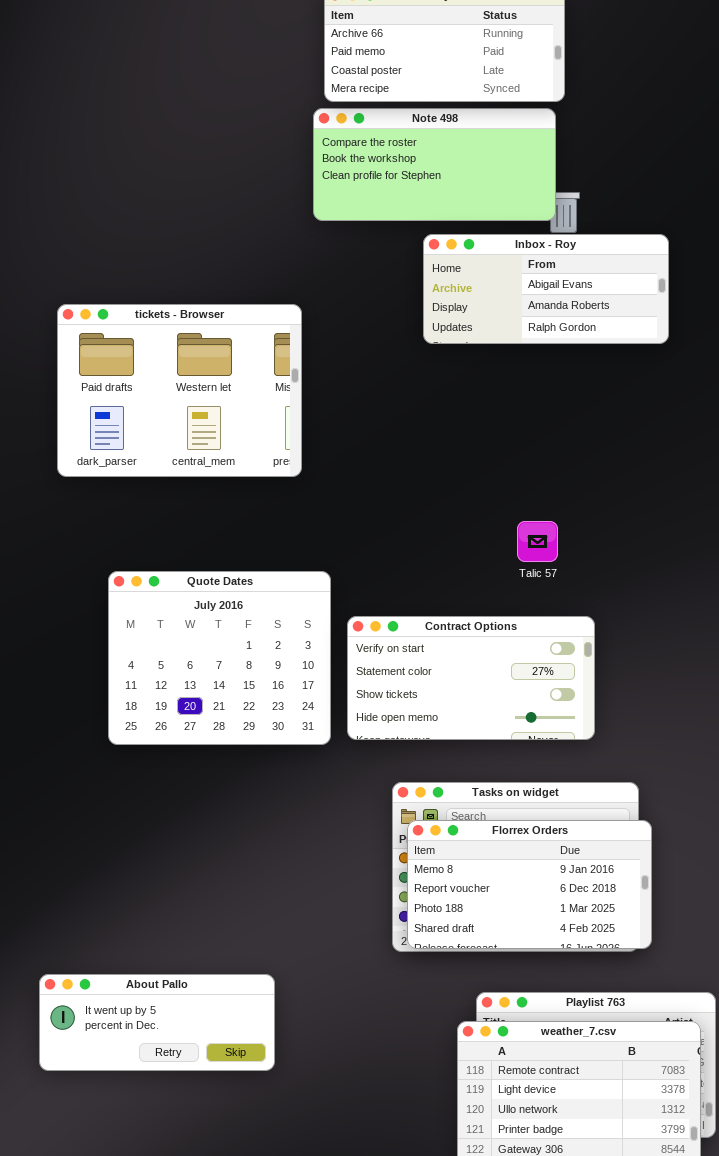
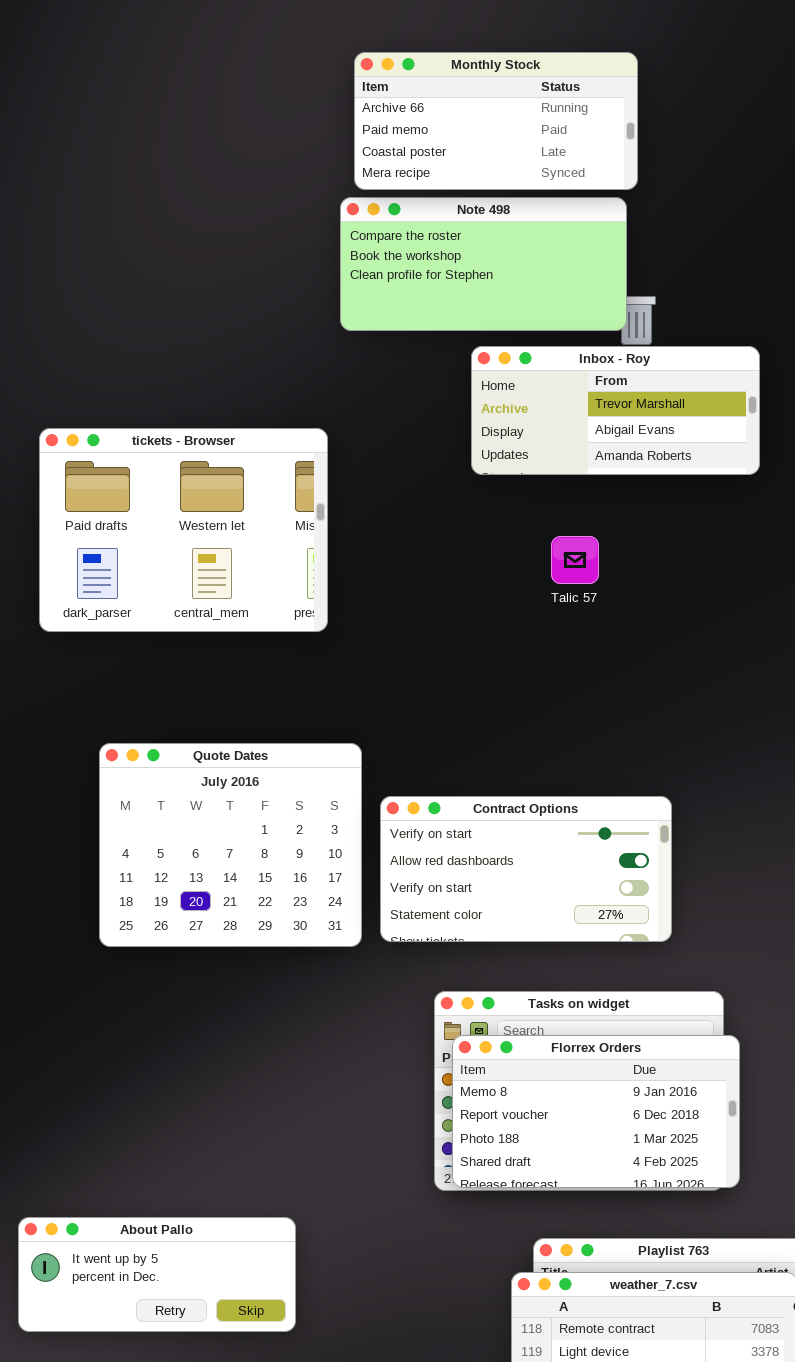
Inbox - Roy: [423,234,669,344] -> [471,346,760,475], scrolled up 1 row
Talic 57: [517,521,558,562] -> [551,536,599,584], moved
Contract Options: [347,616,595,740] -> [380,796,672,942], scrolled up 2 rows

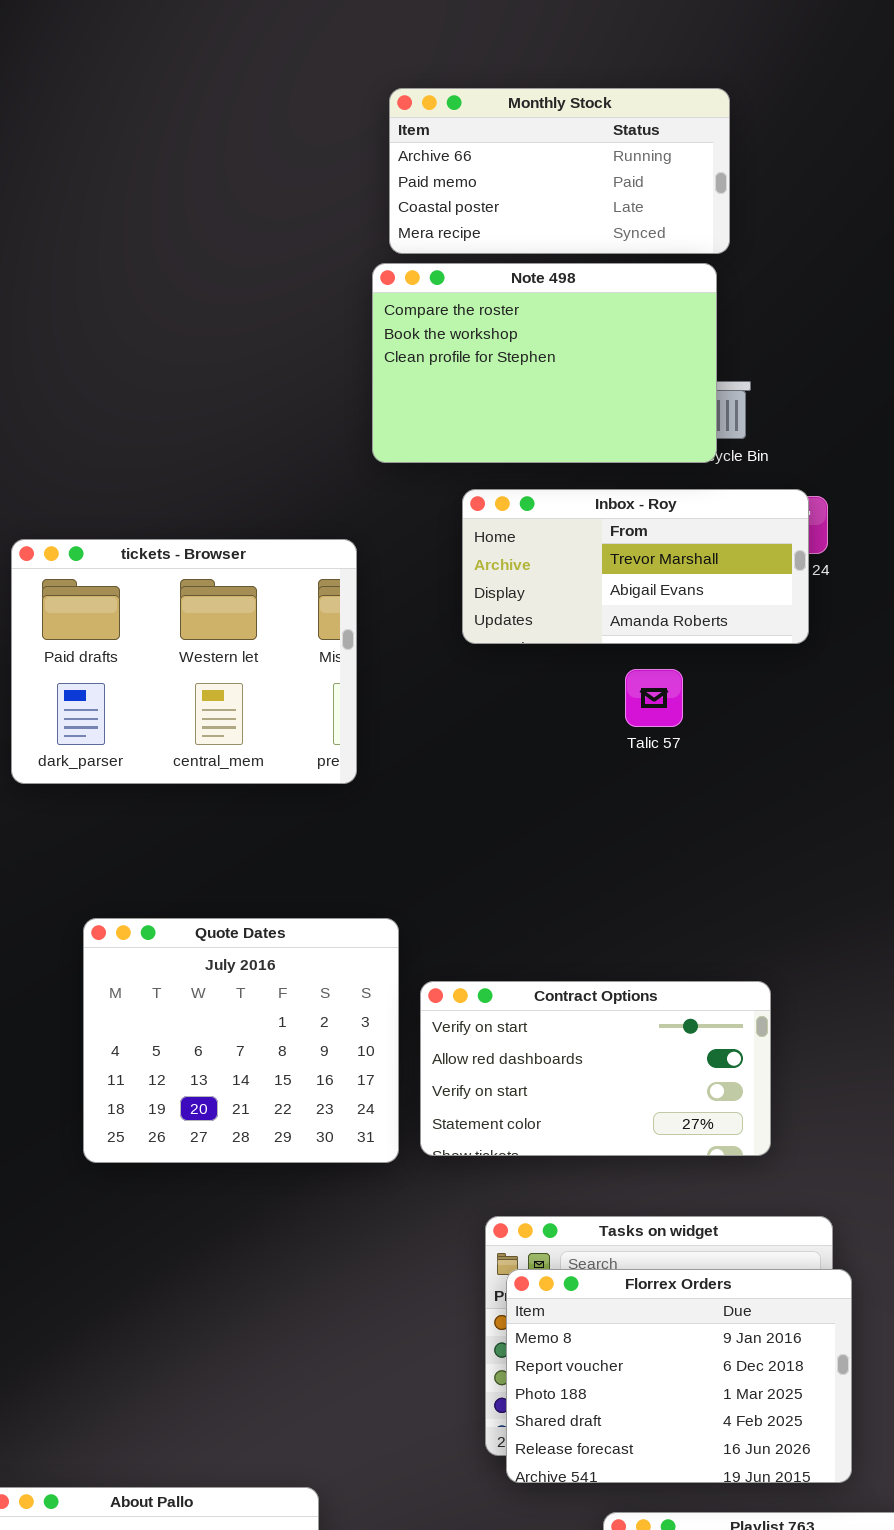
Note 498: [340,197,627,331] -> [372,263,717,463], resized
Inbox - Roy: [471,346,760,475] -> [462,489,809,644], moved
Florrex Orders: [452,1035,740,1188] -> [506,1269,852,1483], resized

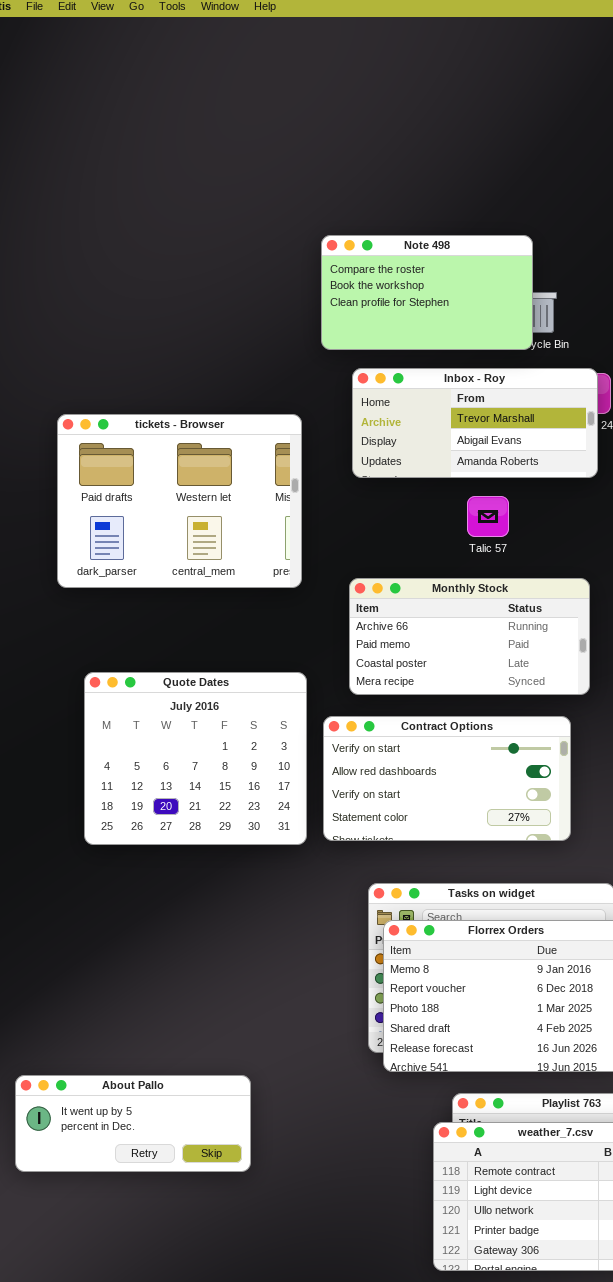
Monthly Stock: [389,88,730,254] -> [349,578,590,695], moved
Note 498: [372,263,717,463] -> [321,235,533,350], resized
tickets - Browser: [11,539,357,784] -> [57,414,302,588], moved

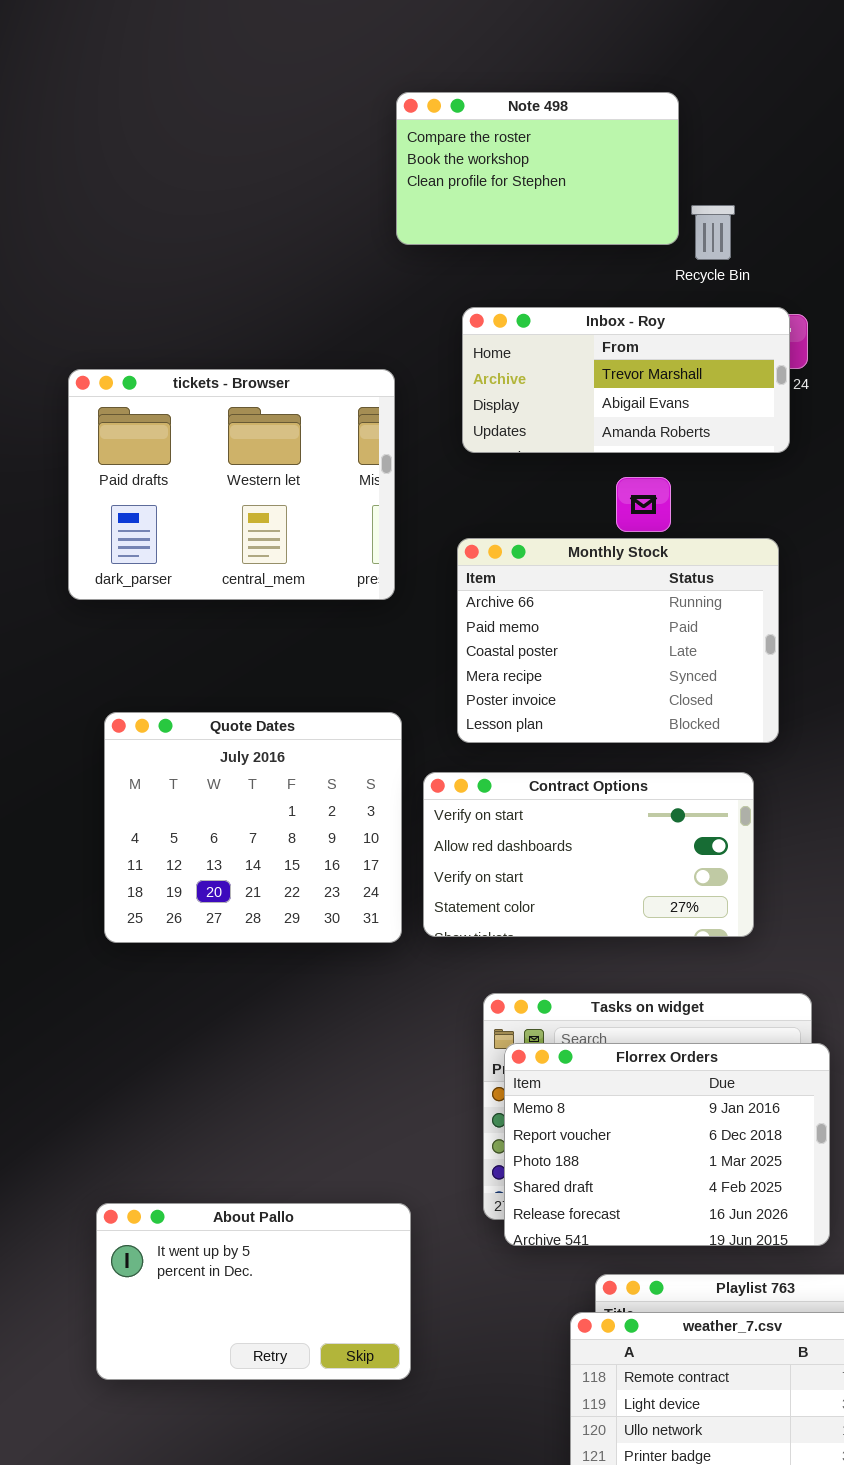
Note 498: [321,235,533,350] -> [396,92,679,245], moved
Monthly Stock: [349,578,590,695] -> [457,538,779,743], resized
About Pallo: [15,1075,251,1172] -> [96,1203,411,1380], moved, resized

